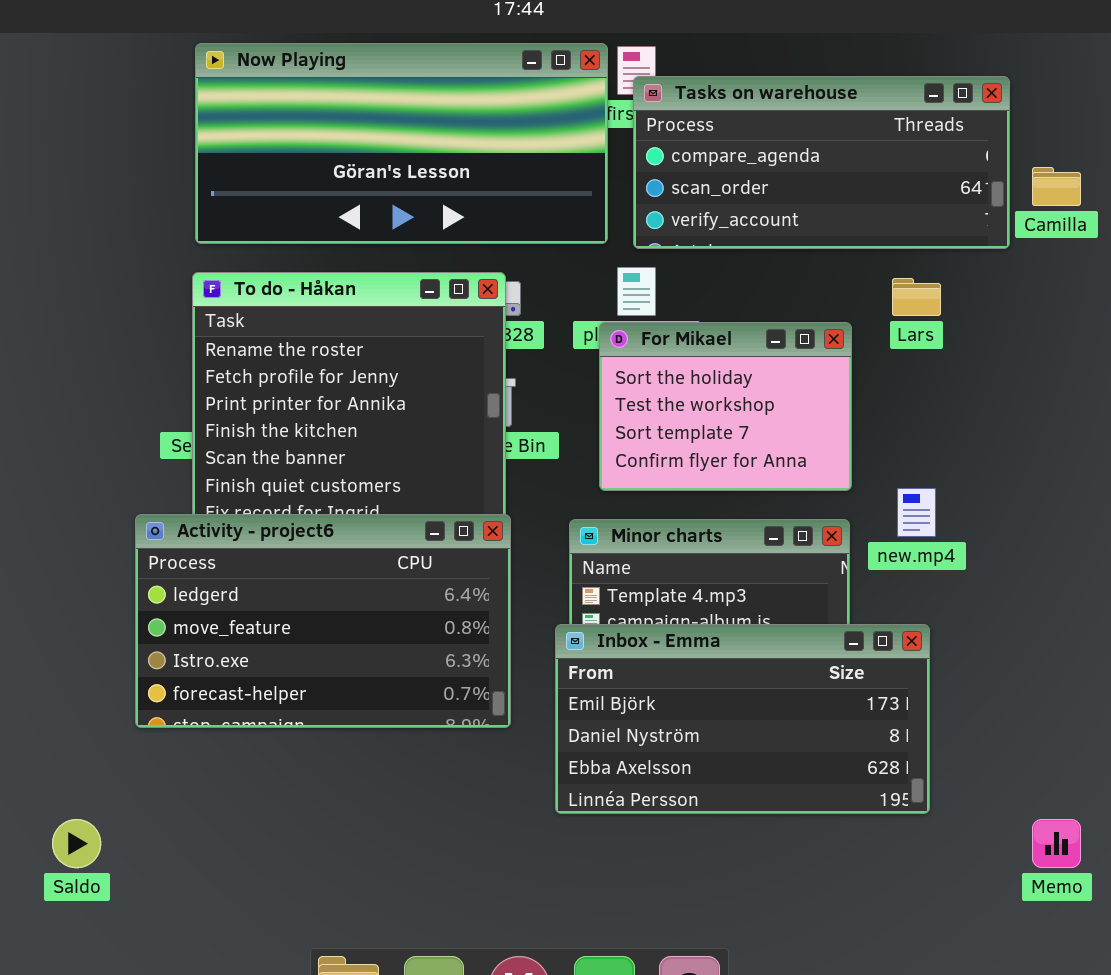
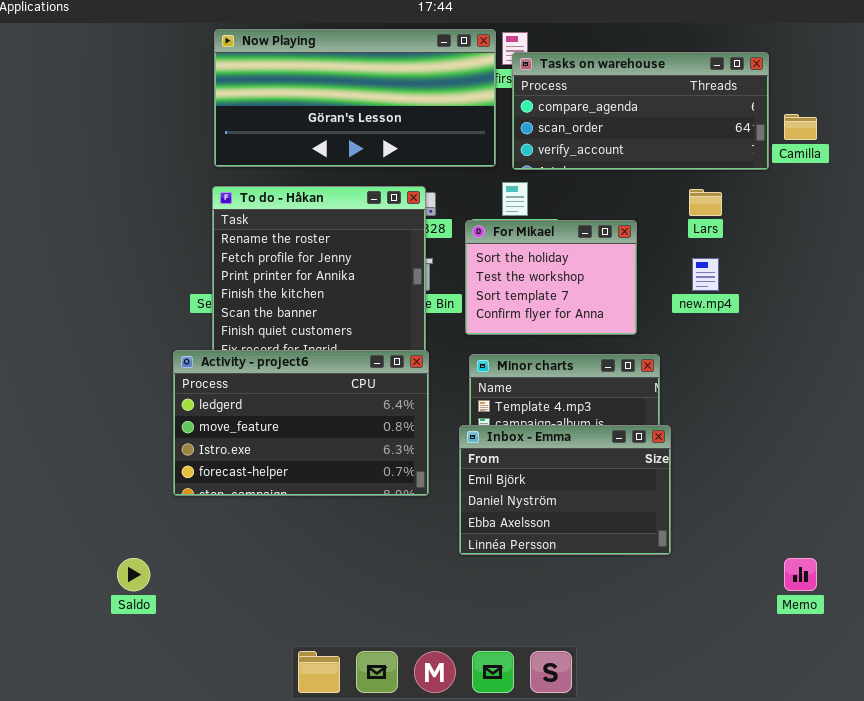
For Mikael: [599,322,852,491] -> [465,220,637,335], moved
new.mp4: [897,488,936,537] -> [692,258,719,291], moved
Inbox - Emma: [555,624,930,814] -> [459,425,671,555], resized

